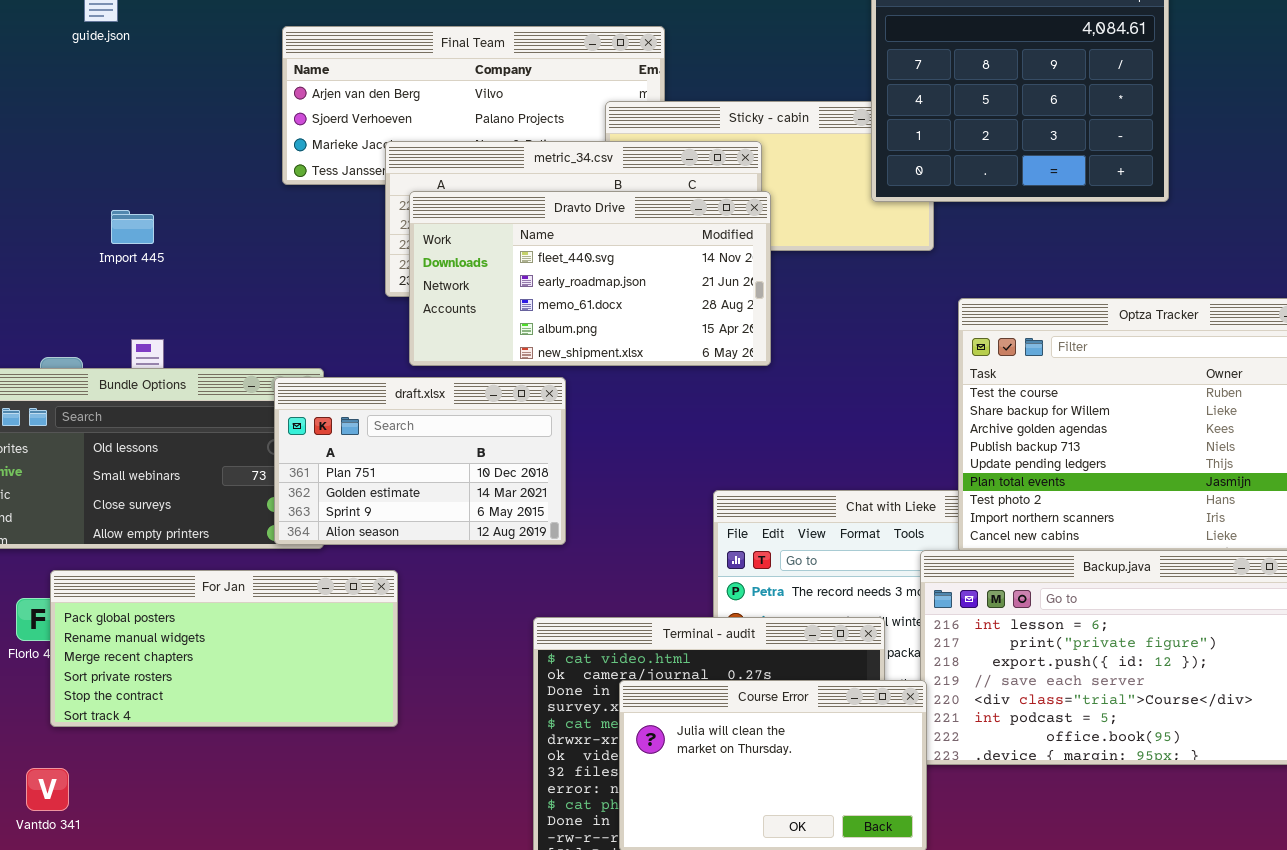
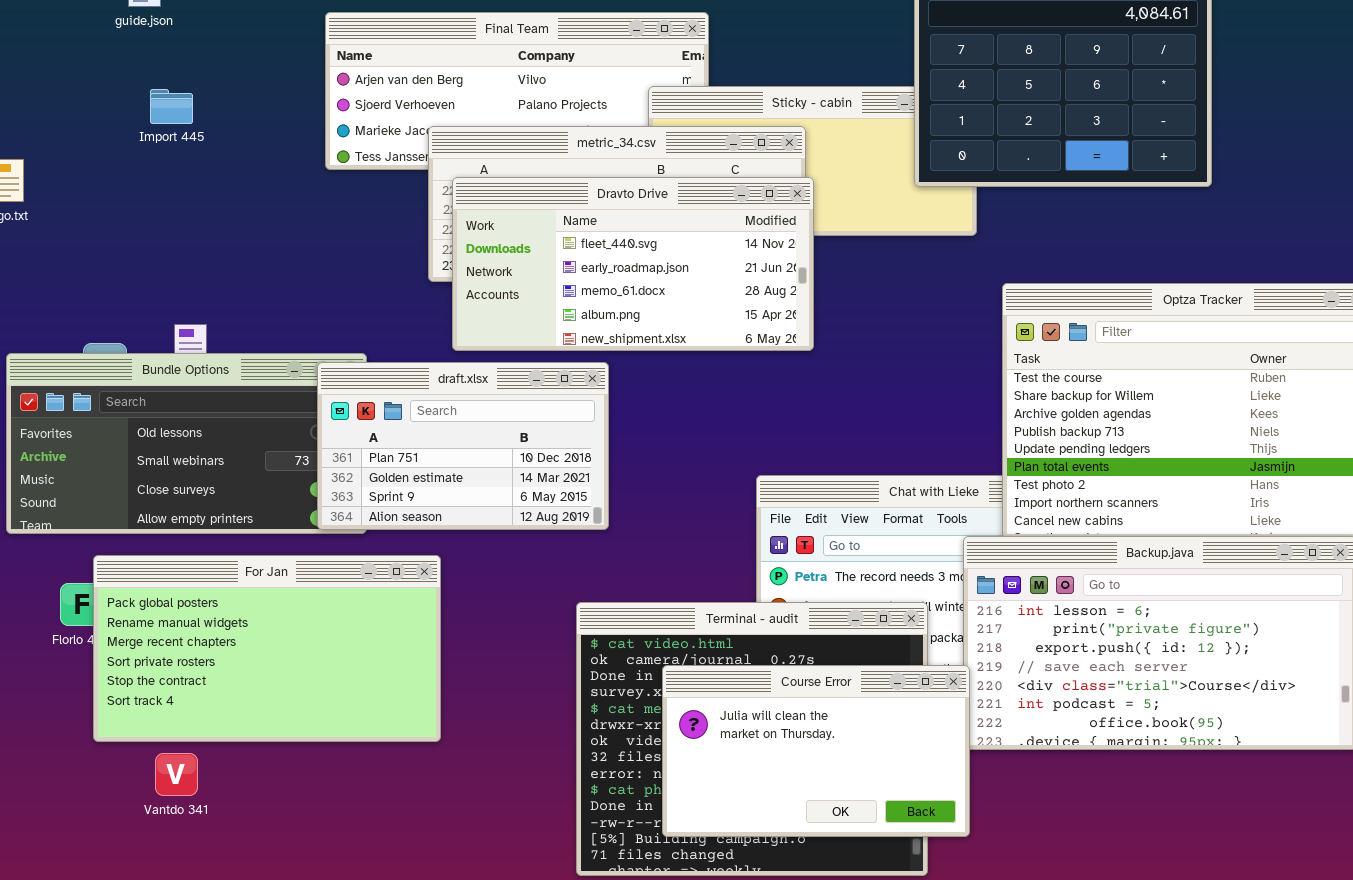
Import 445: [111,210,154,244] -> [150,89,193,124], moved
For Jan: [50,570,398,727] -> [93,555,441,742], resized
Vantdo 341: [26,768,69,811] -> [155,753,198,796], moved

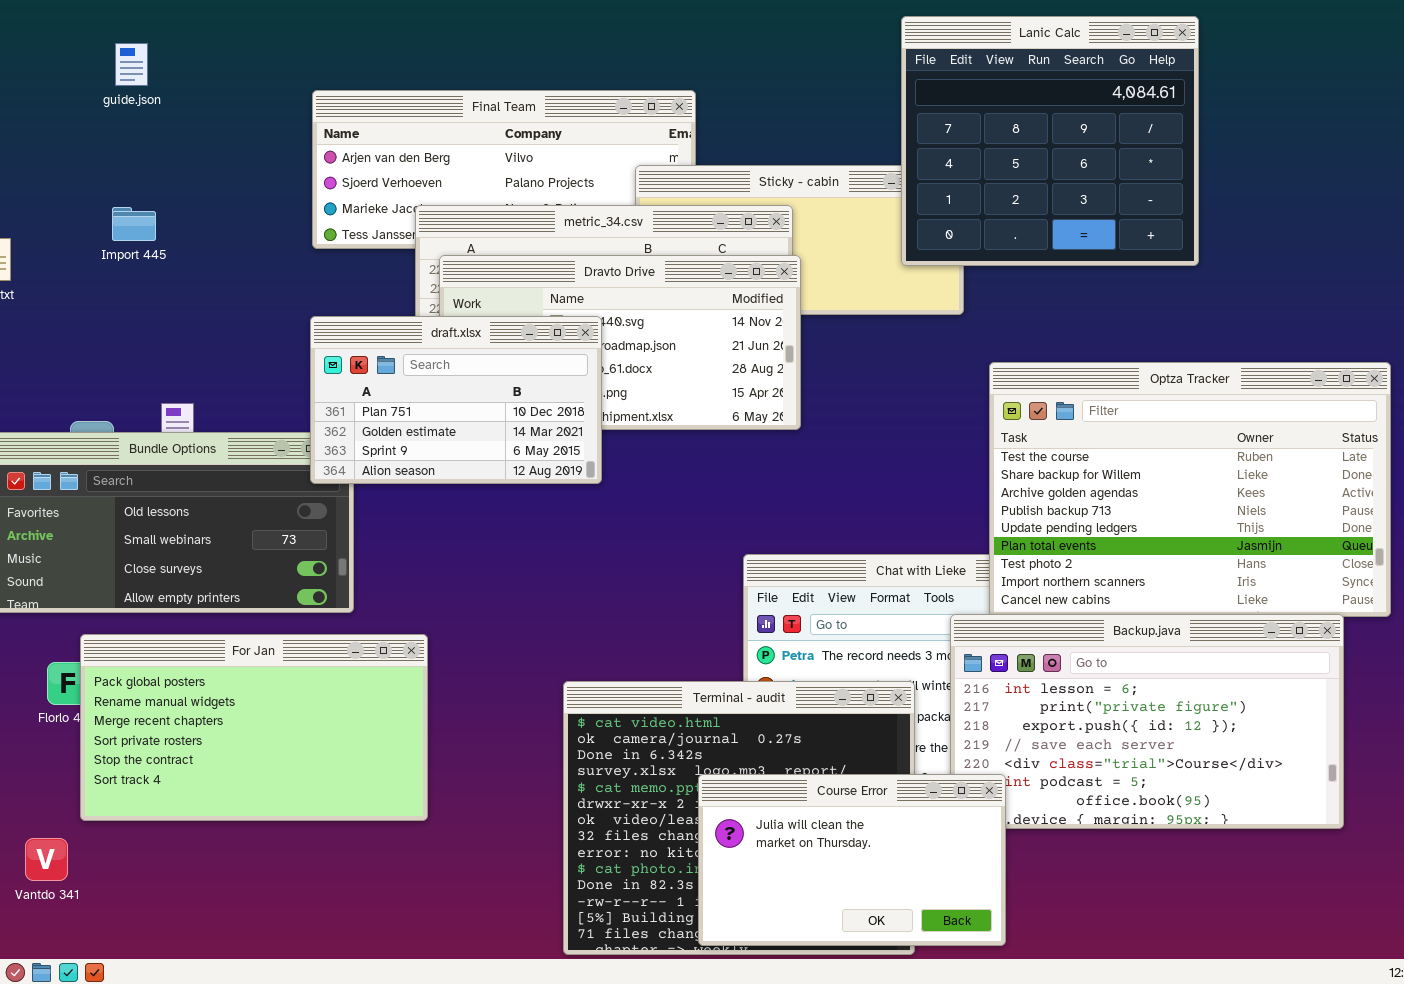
Import 445: [150,89,193,124] -> [112,207,156,241], moved
draft.xlsx: [317,362,609,530] -> [310,316,602,484], moved
Course Error: [662,665,970,837] -> [698,774,1006,946], moved
Vantdo 341: [155,753,198,796] -> [25,838,68,881], moved

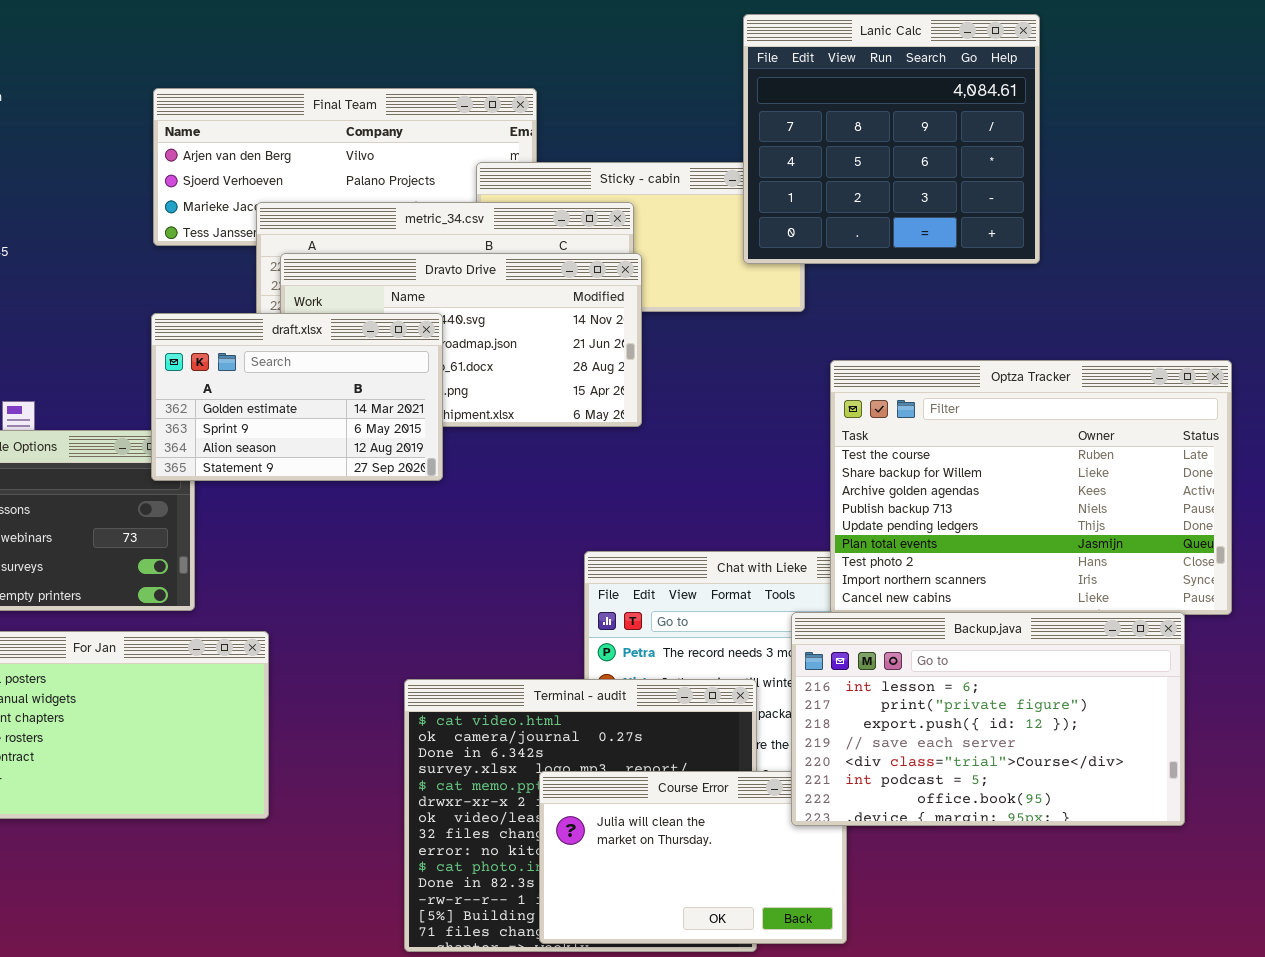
draft.xlsx: [310,316,602,484] -> [151,313,443,481], scrolled down 1 row
Backup.java: [950,614,1344,829] -> [791,612,1185,826], raised

